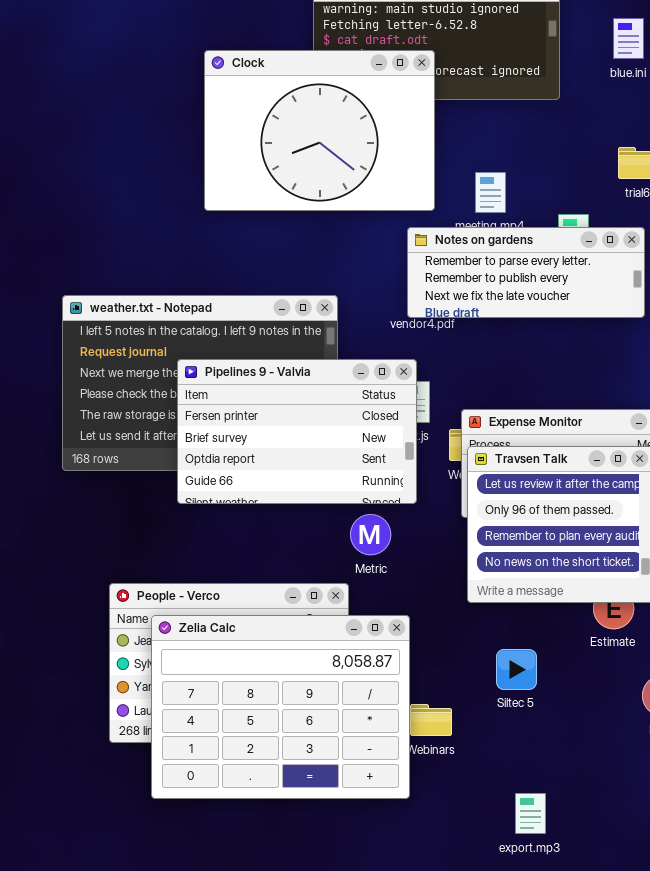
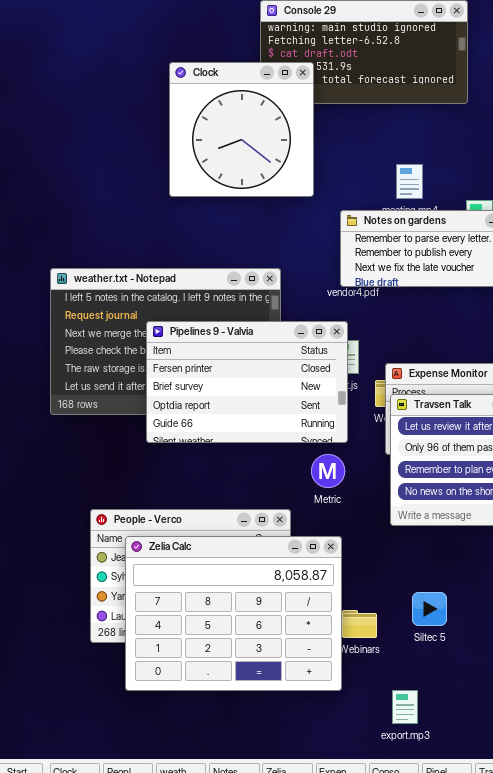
Clock: [204,50,435,211] -> [169,62,314,197], resized
Metric: [350,514,391,555] -> [311,454,345,488], moved
Siltec 5: [496,649,537,690] -> [412,592,447,626], moved
export.mp3: [515,793,546,834] -> [392,690,418,724], moved

